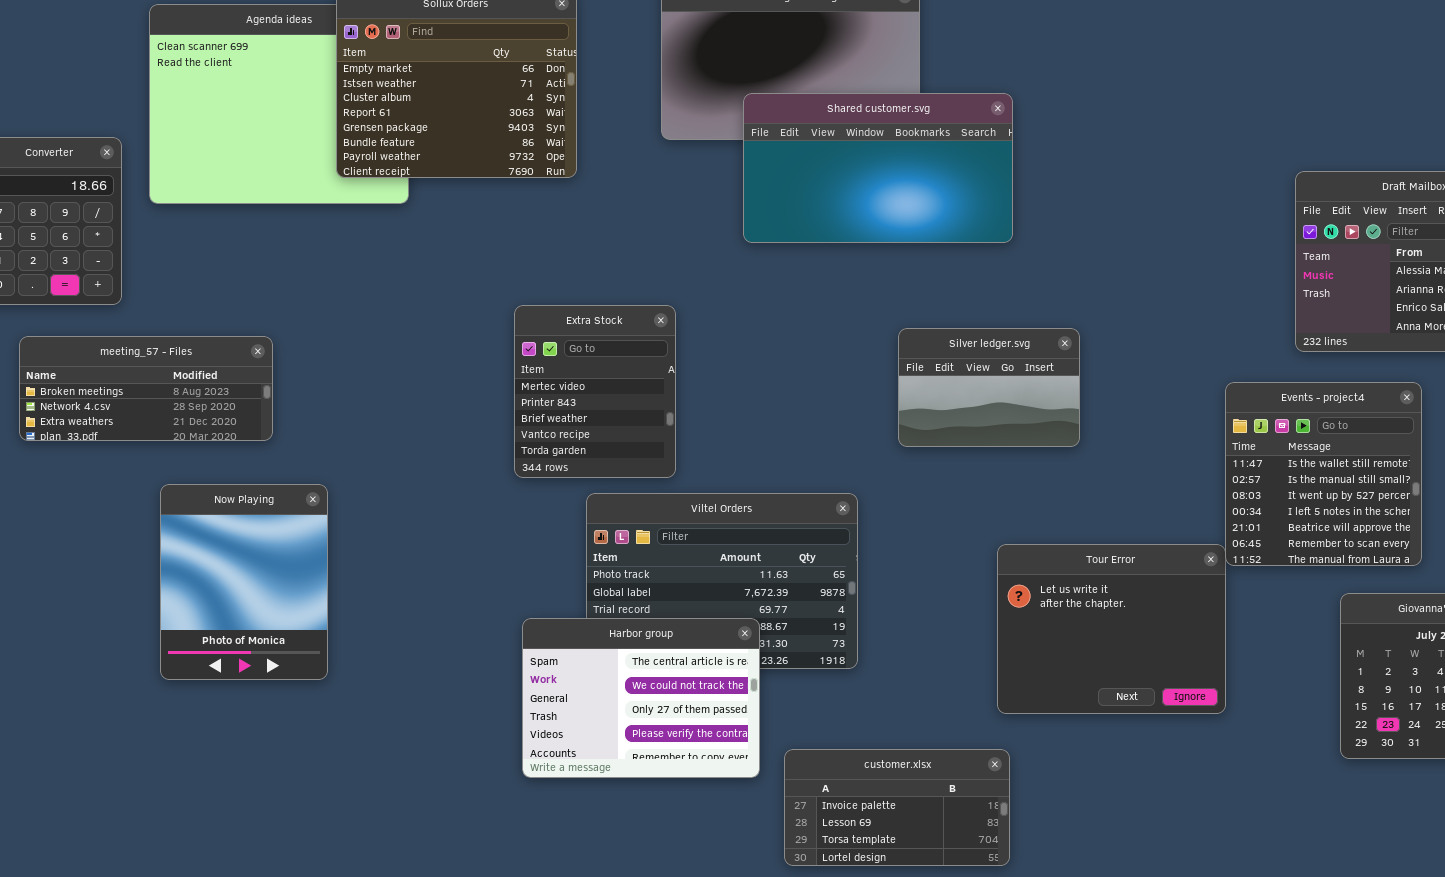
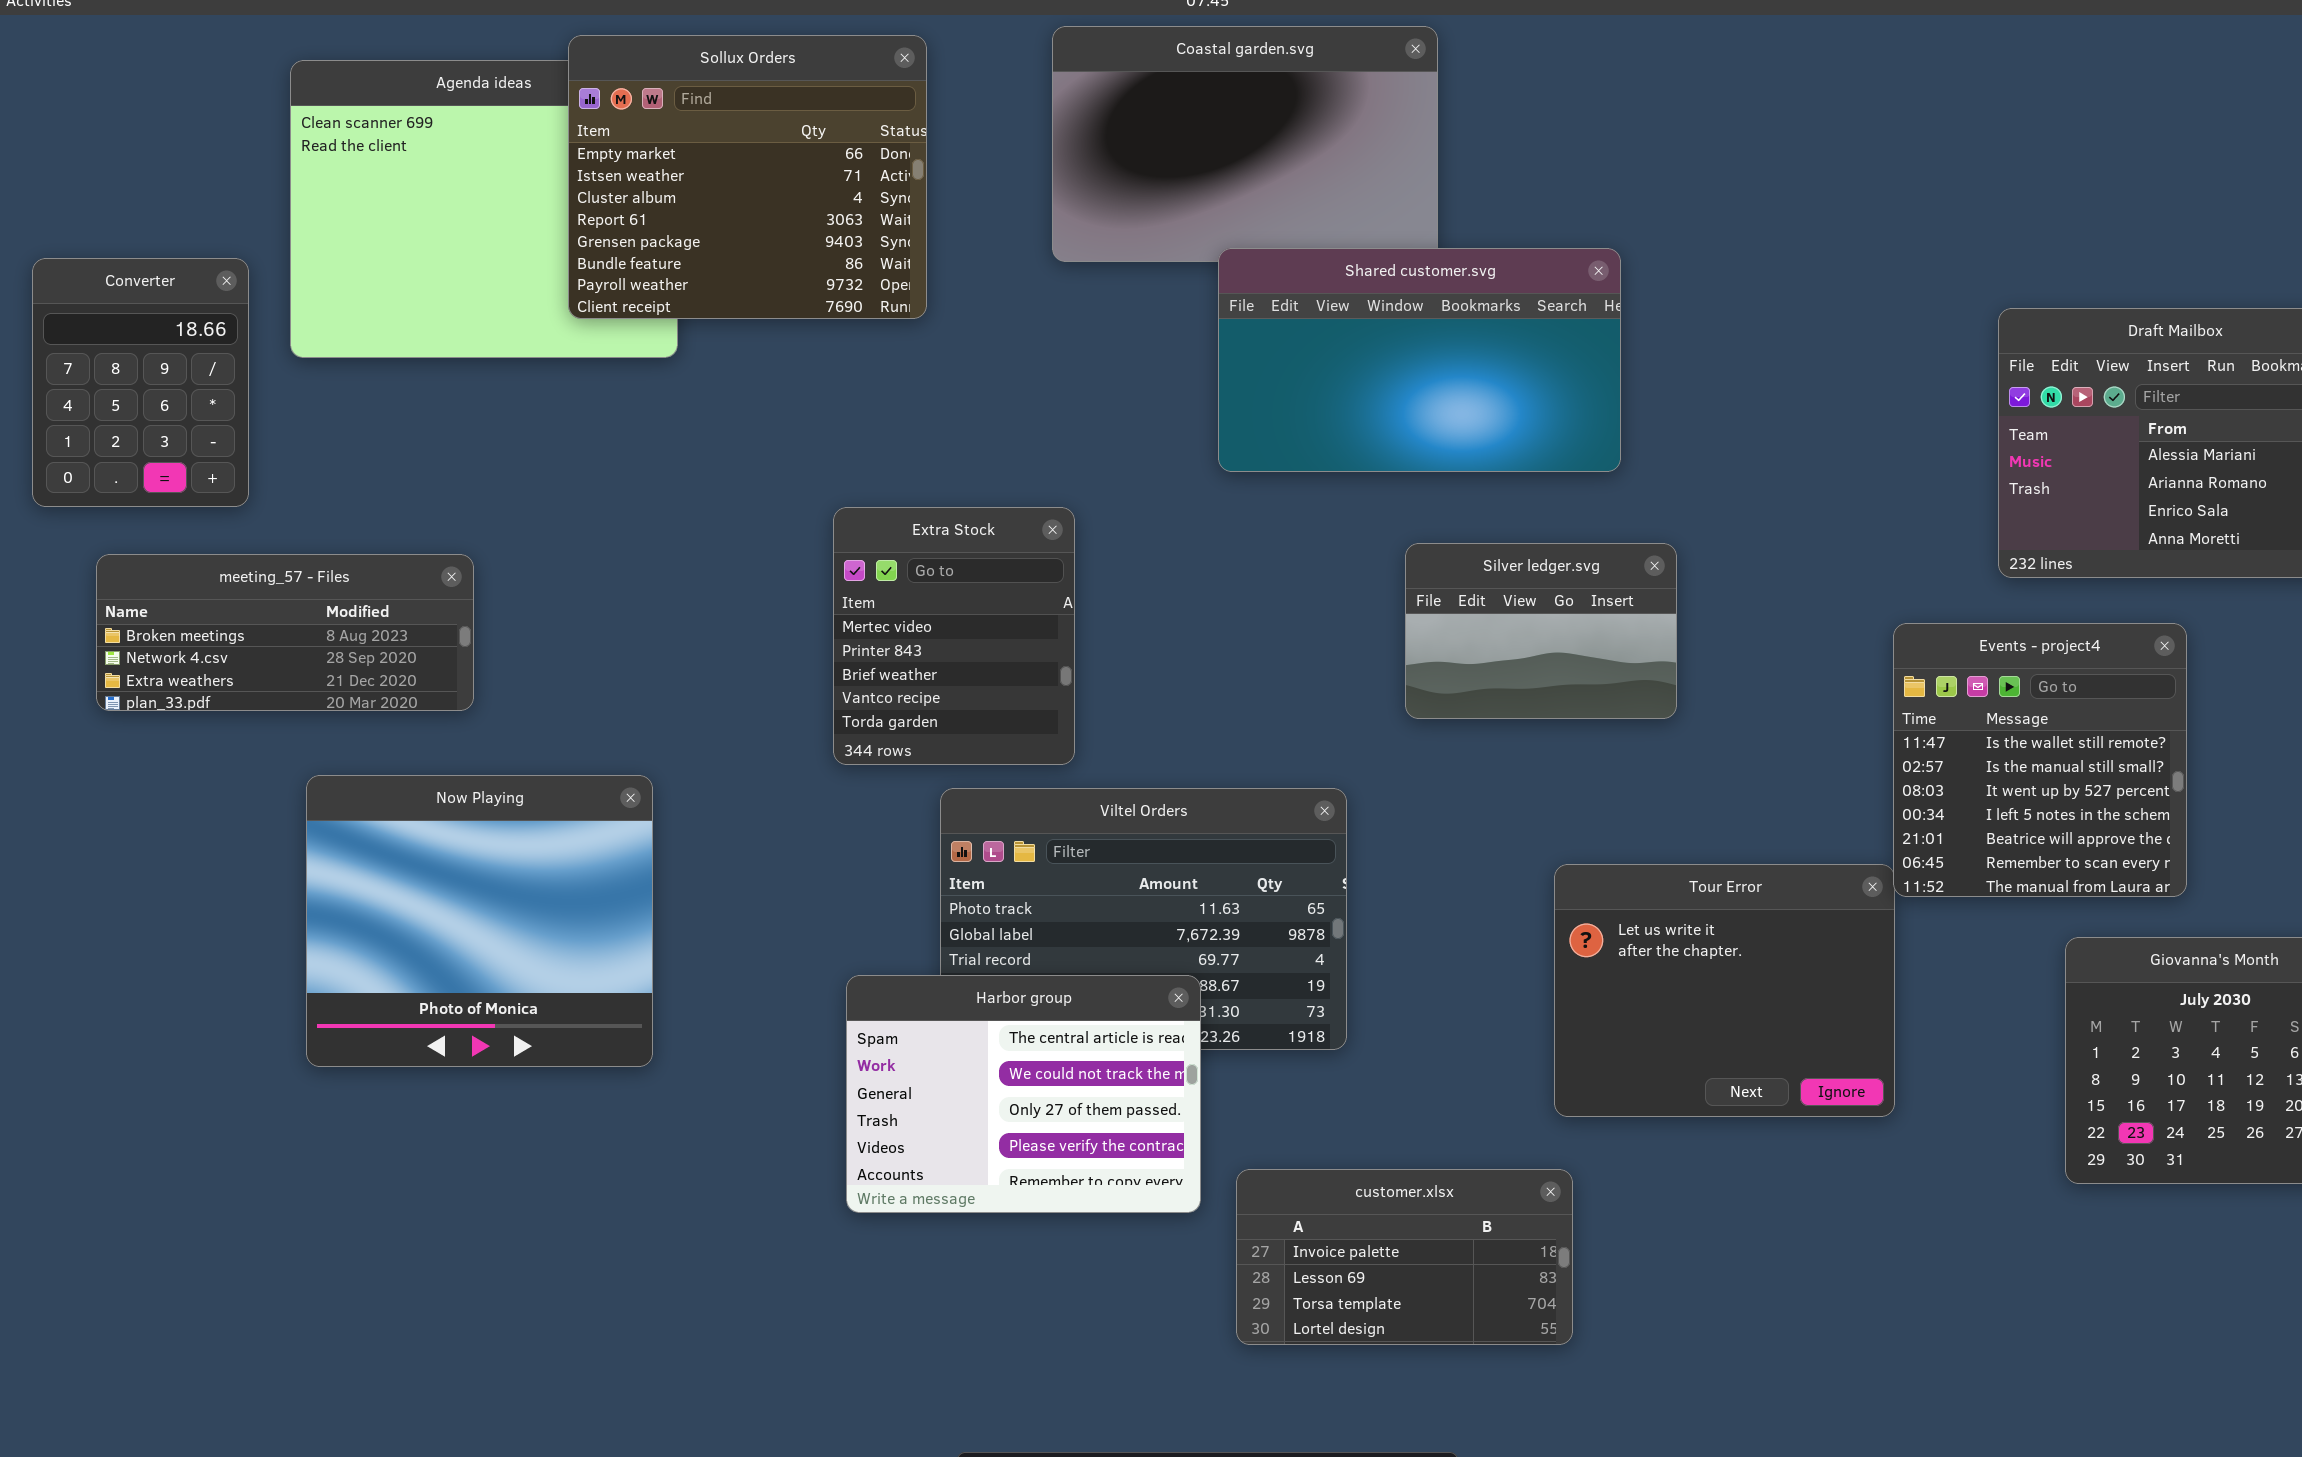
Shared customer.svg: [743,93,1013,243] -> [1218,248,1621,472], moved
Now Playing: [160,484,328,680] -> [306,775,653,1067], resized

